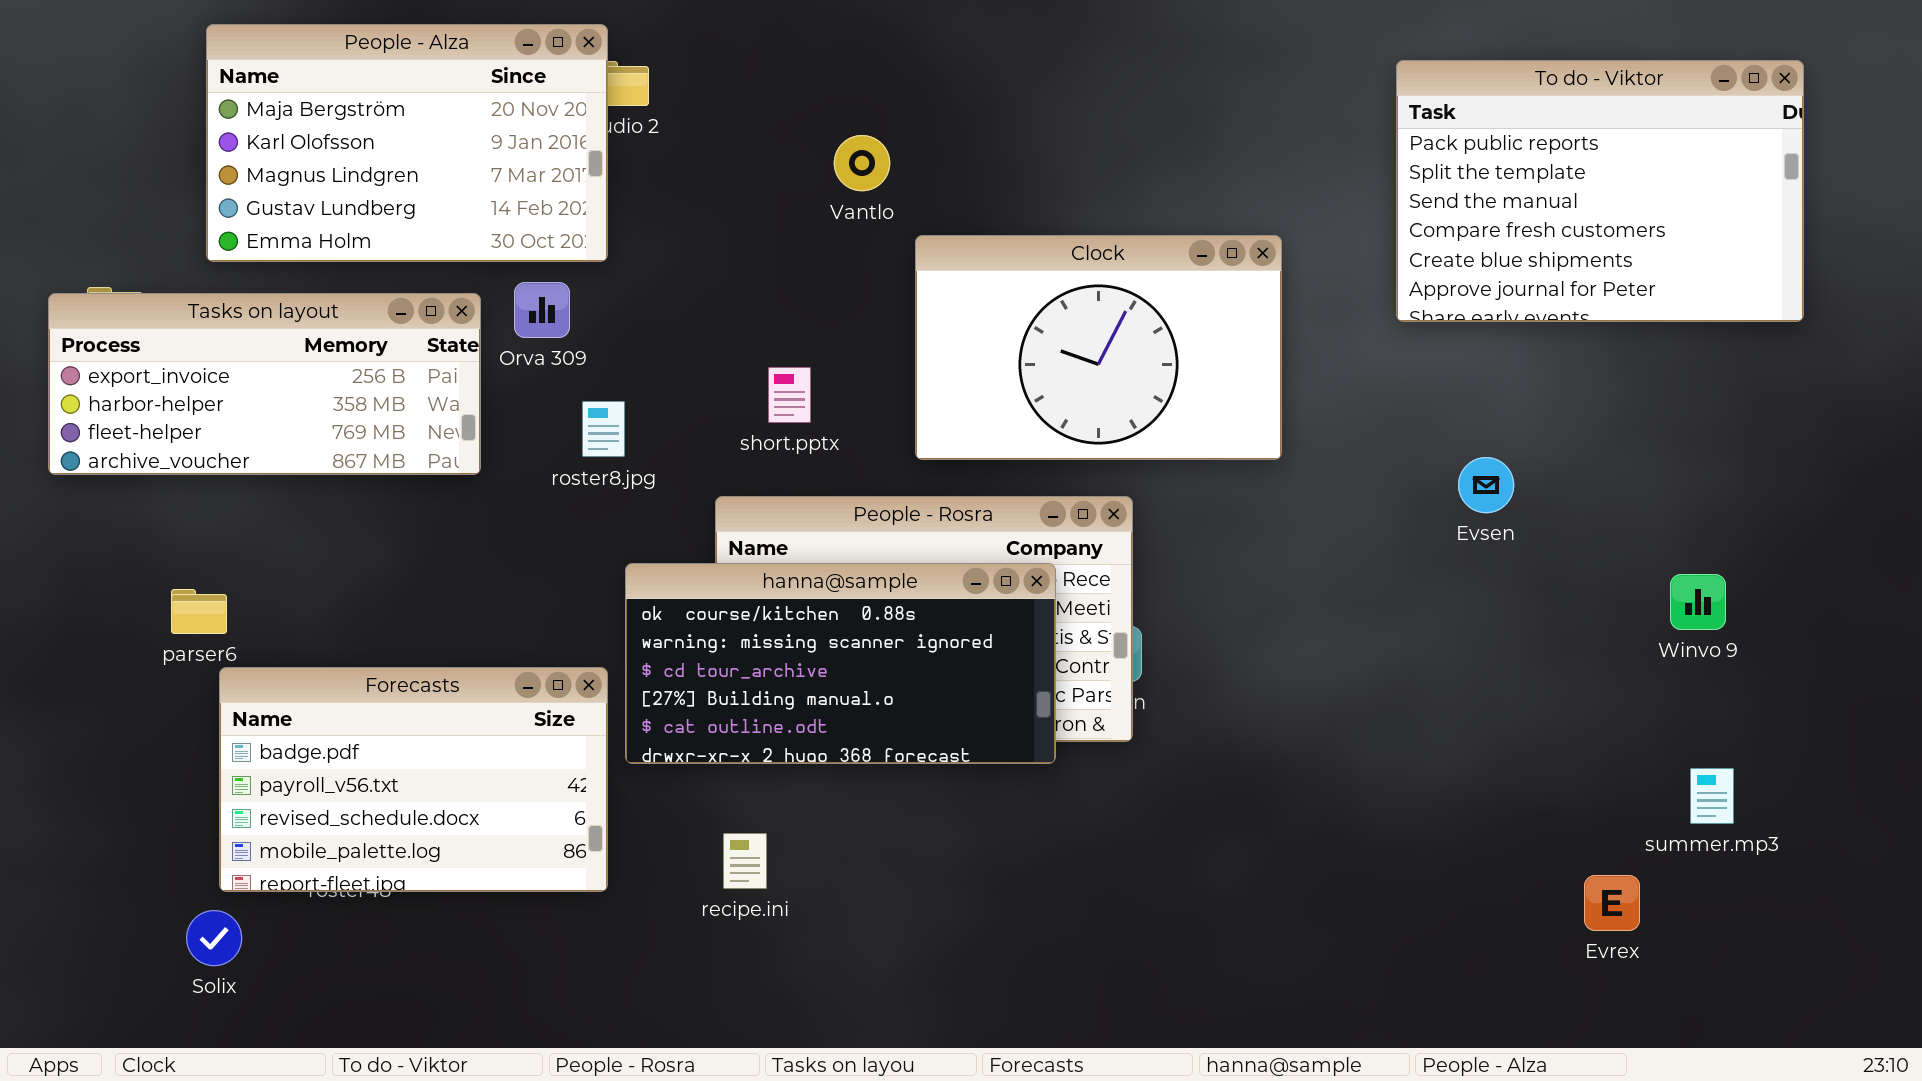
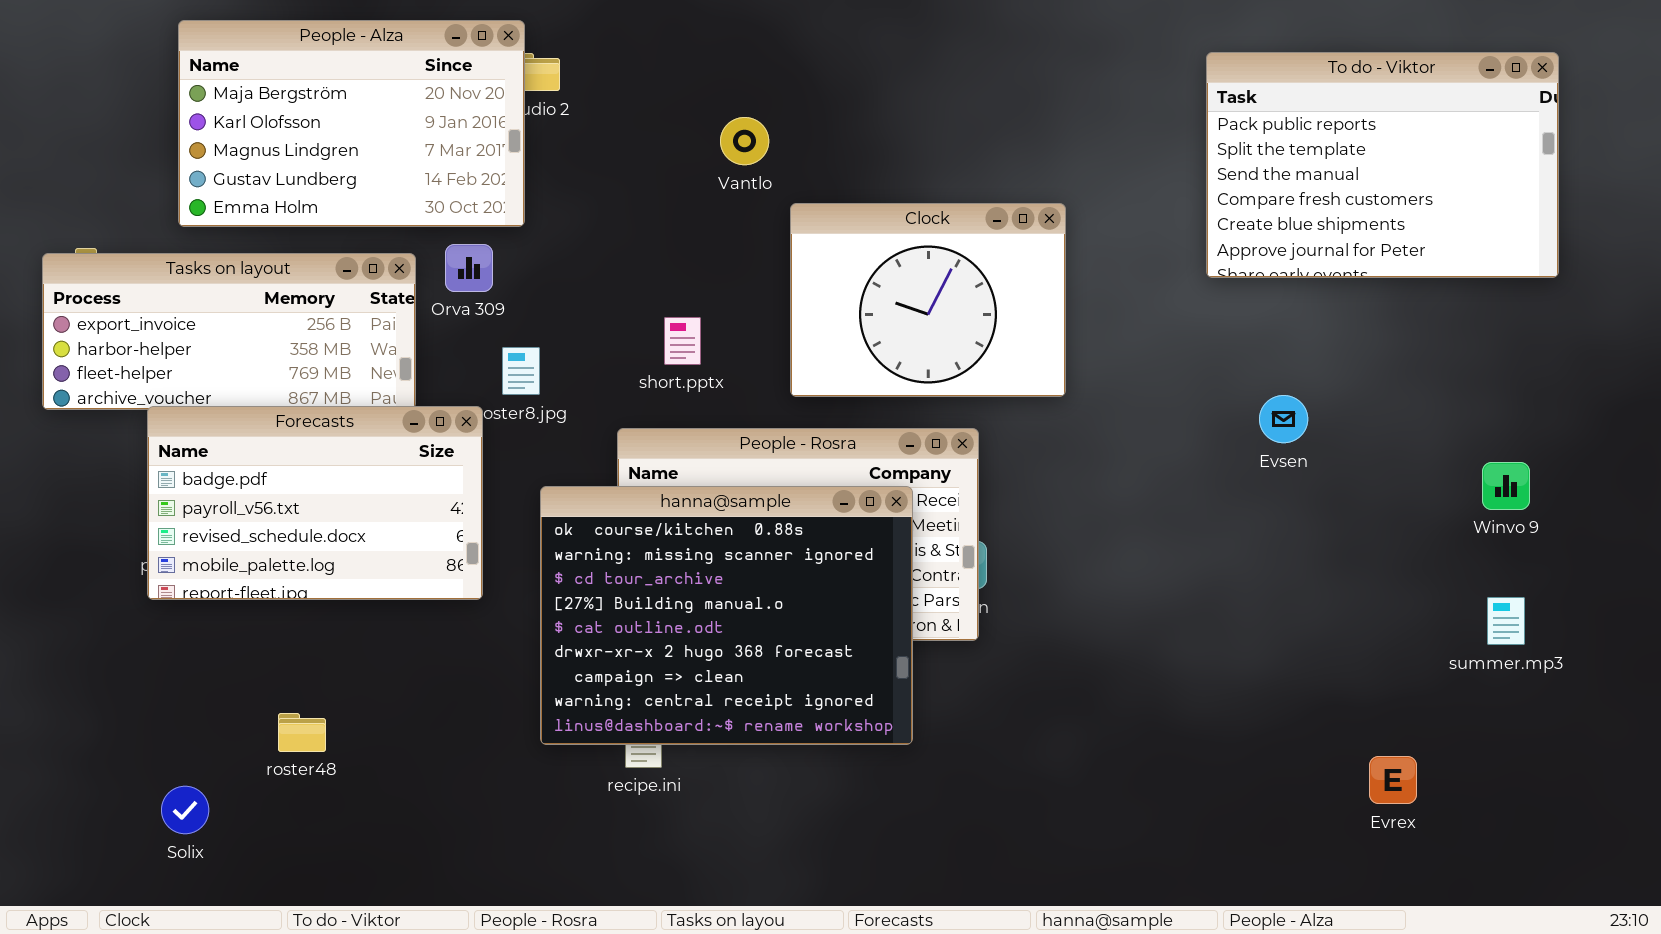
Clock: [915,235,1282,460] -> [790,203,1066,397], resized
hanna@sample: [625,563,1056,764] -> [540,486,913,745], resized
Winvo 9: [1670,574,1726,630] -> [1482,462,1530,510], moved
Forecasts: [219,667,608,892] -> [147,406,483,600], moved
summer.mp3: [1690,768,1734,824] -> [1487,597,1525,645], moved

